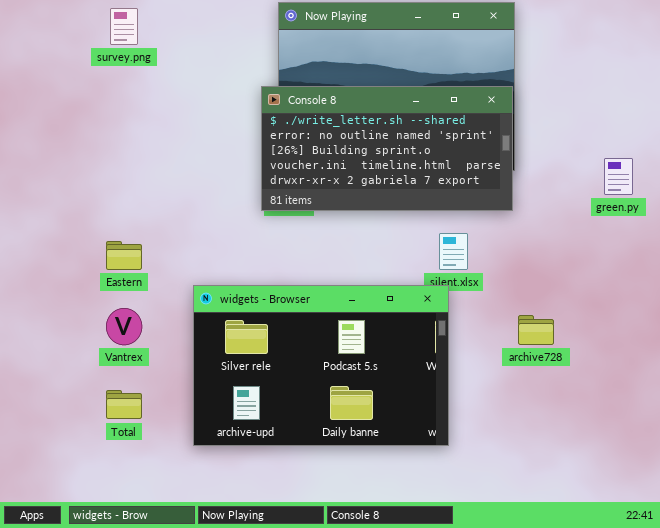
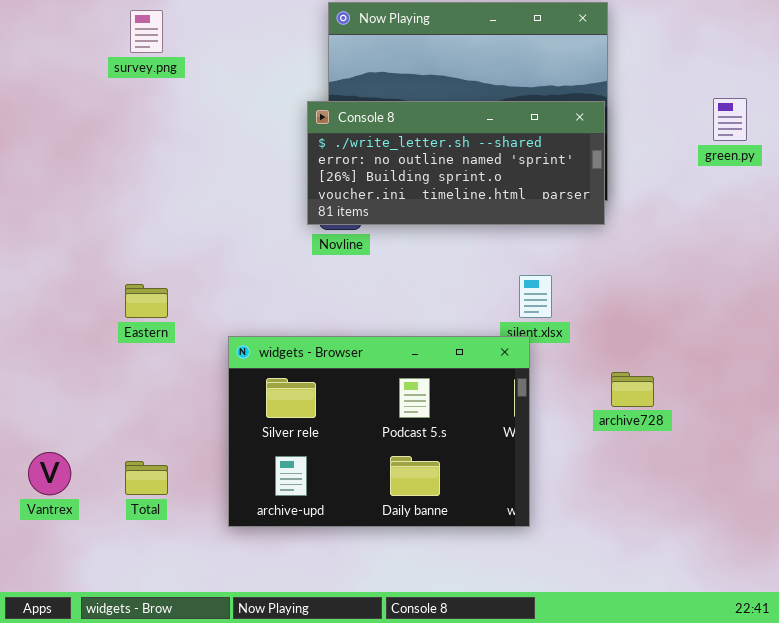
Console 8: [261,86,513,211] -> [307,101,605,225], resized
green.py: [604,158,633,195] -> [713,98,747,141], moved
Vantrex: [106,308,142,345] -> [28,452,71,495], moved

